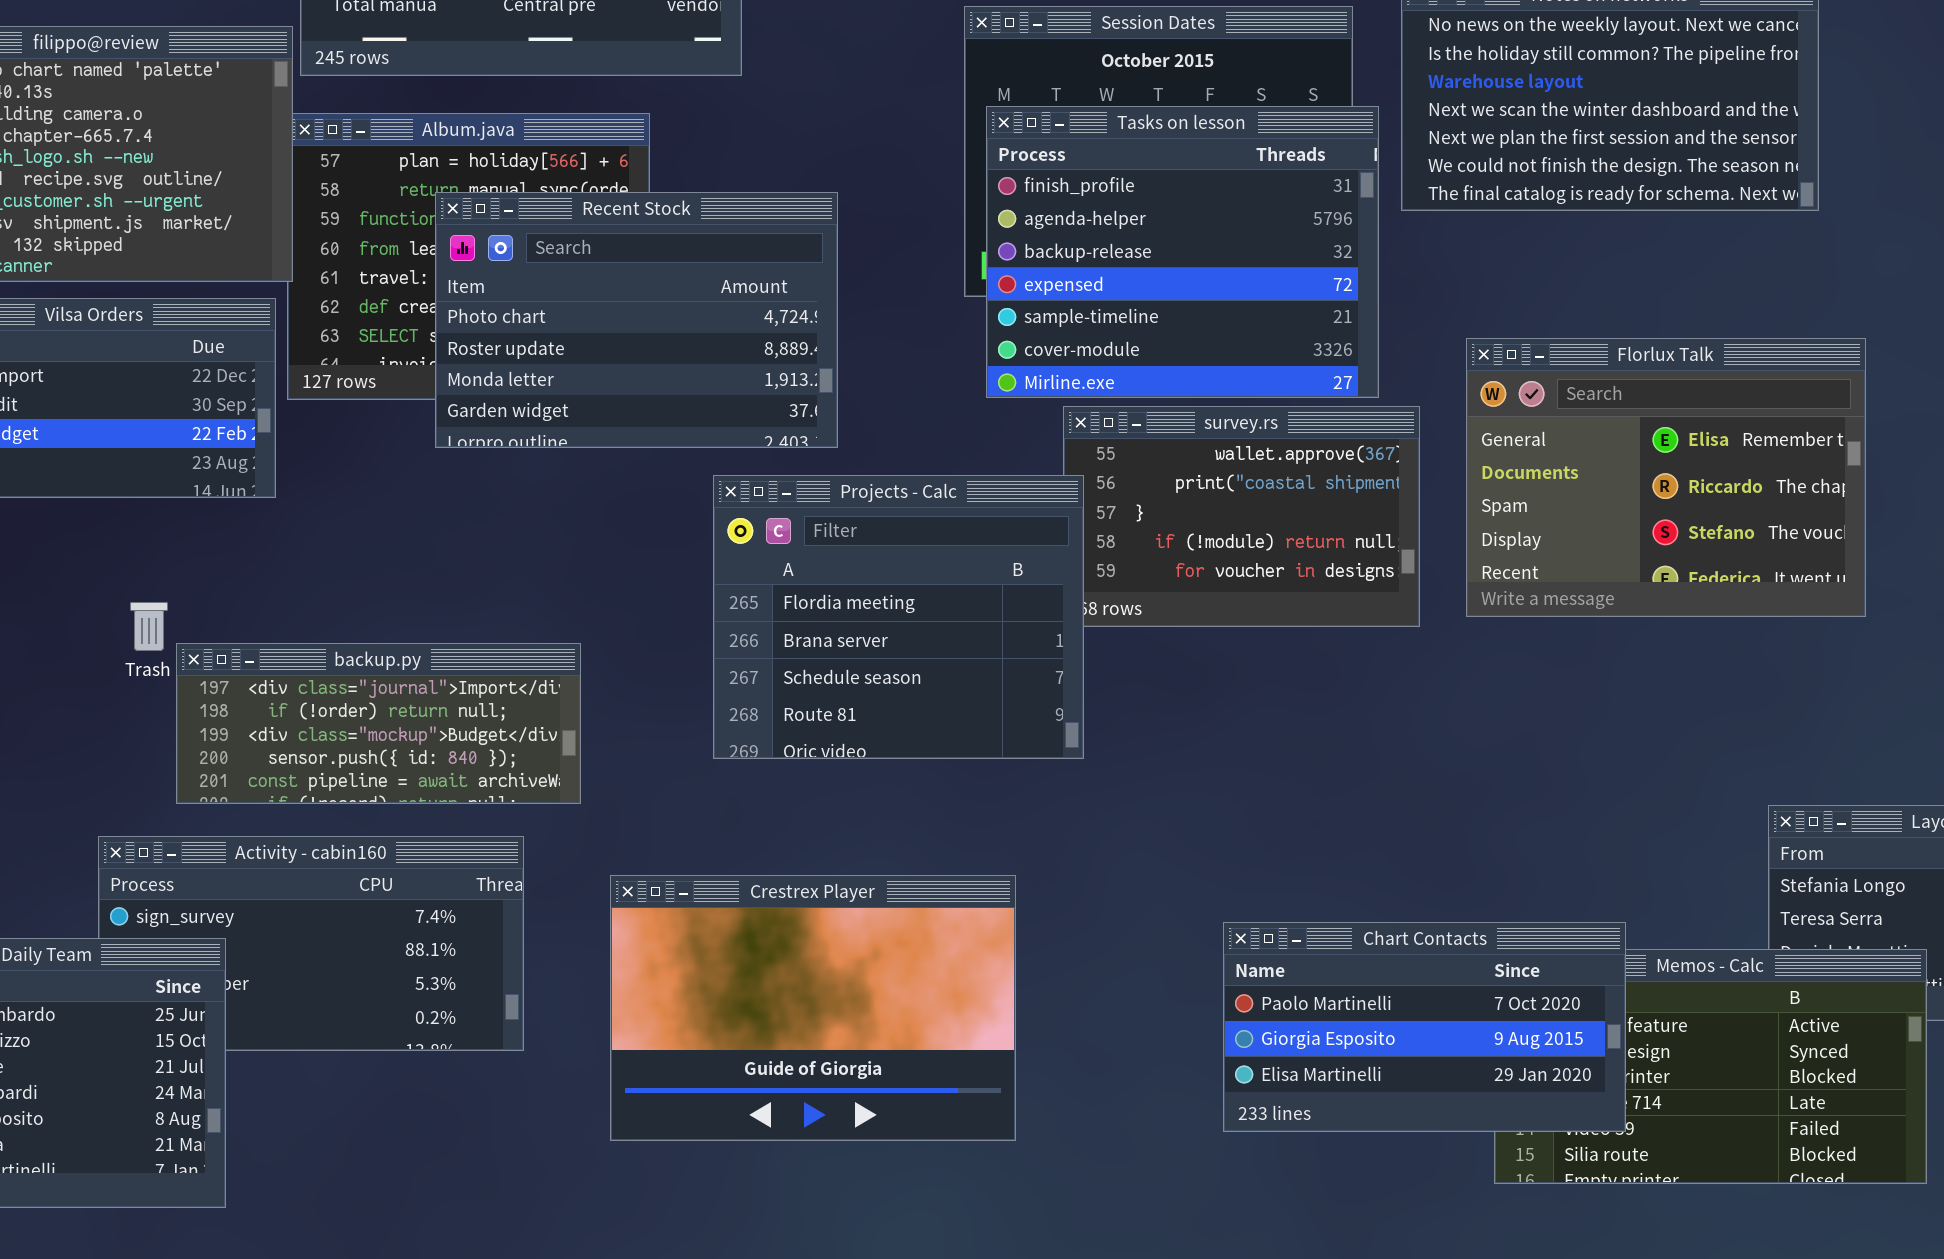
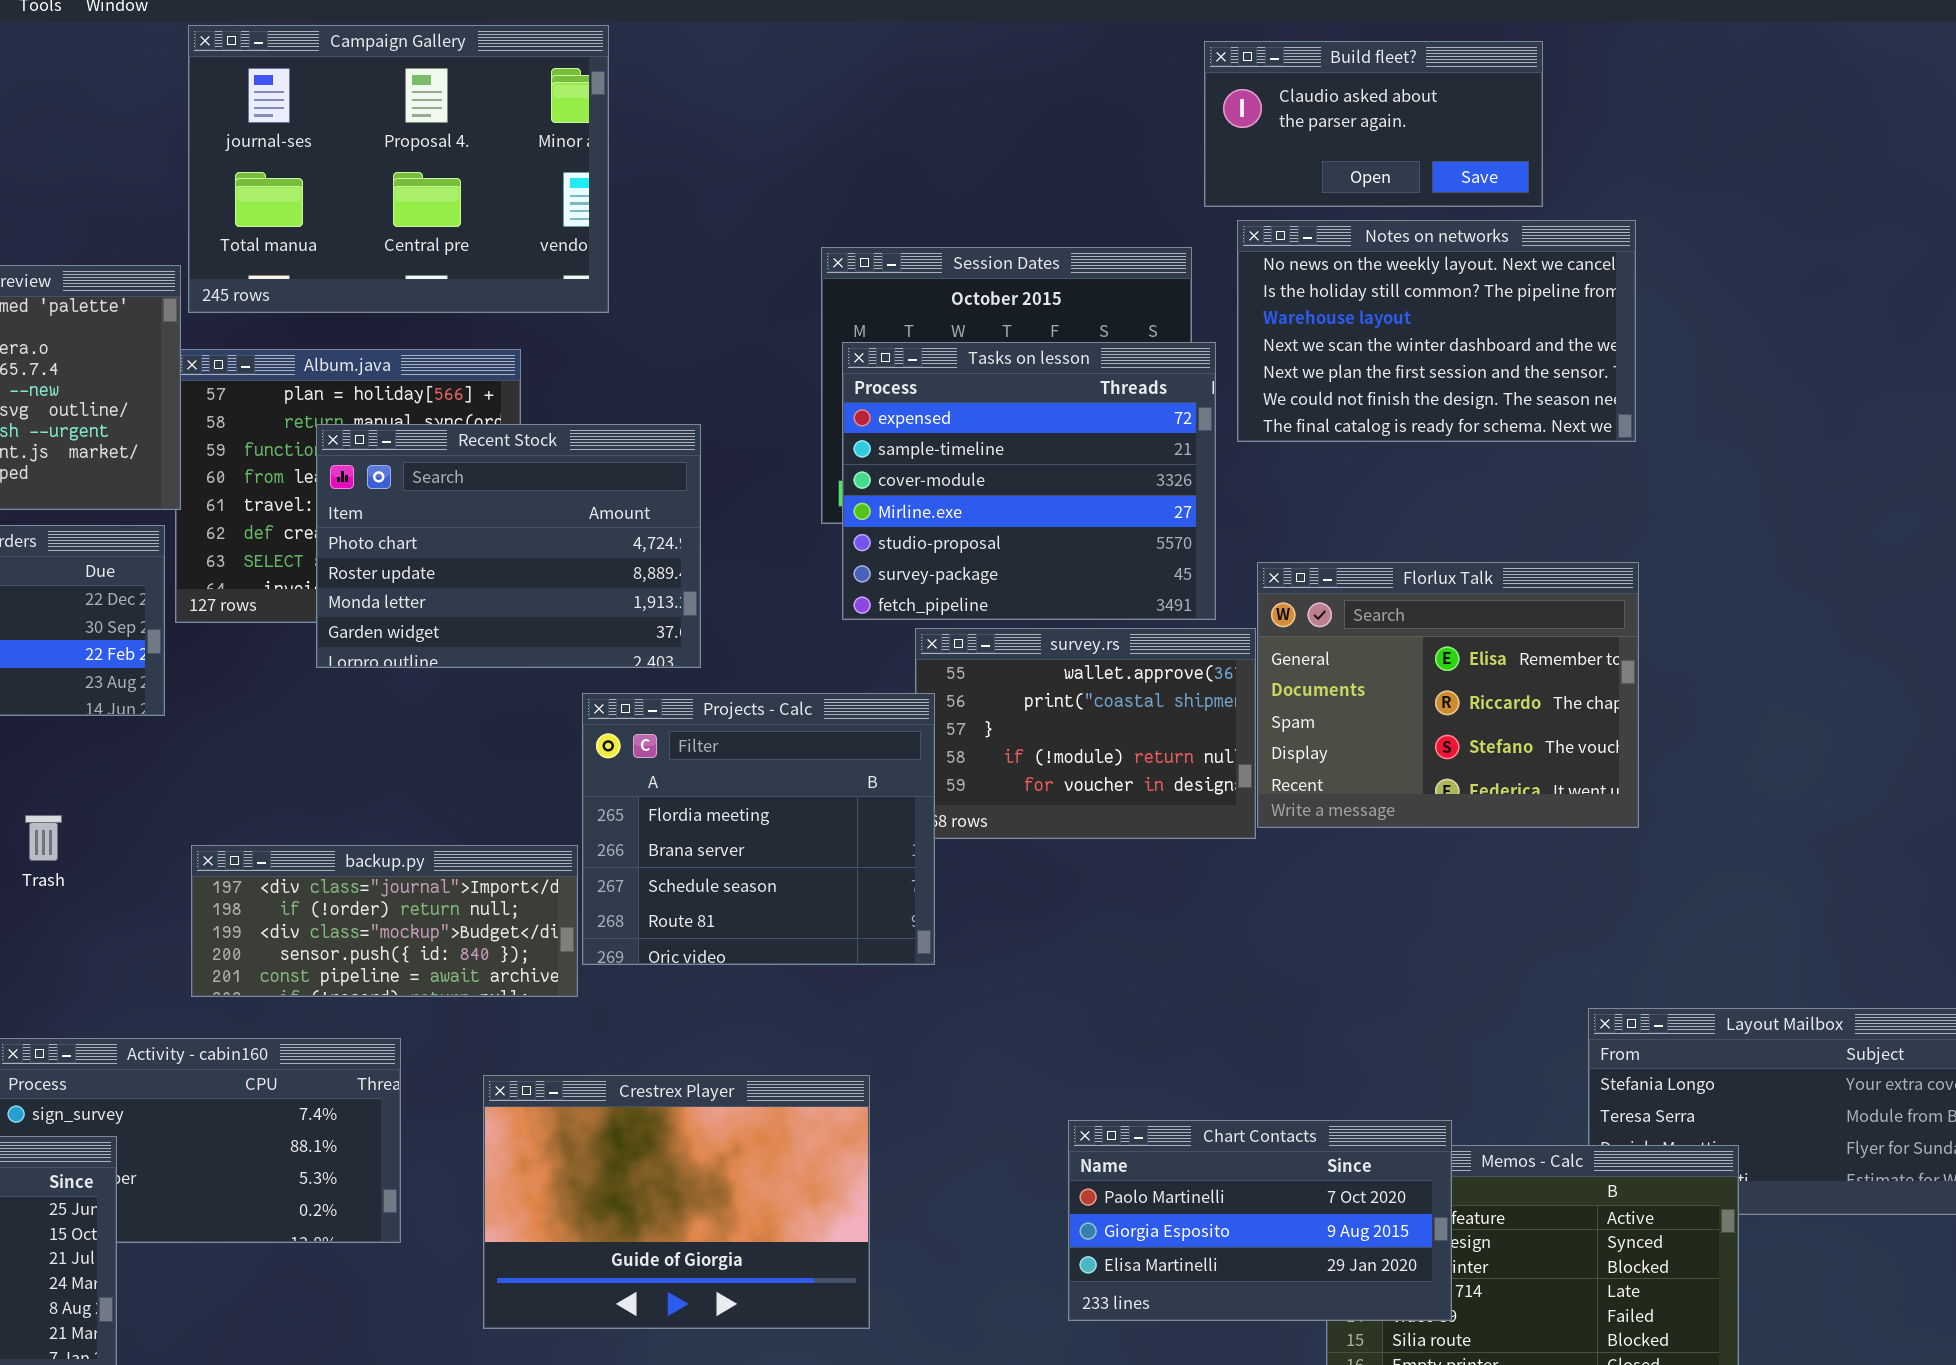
Tasks on lesson: [986,106,1379,398] -> [842,342,1216,620], scrolled down 3 rows
Florlux Talk: [1466,338,1866,617] -> [1257,562,1639,828], moved
backup.py: [176,643,581,804] -> [191,845,578,997], moved

